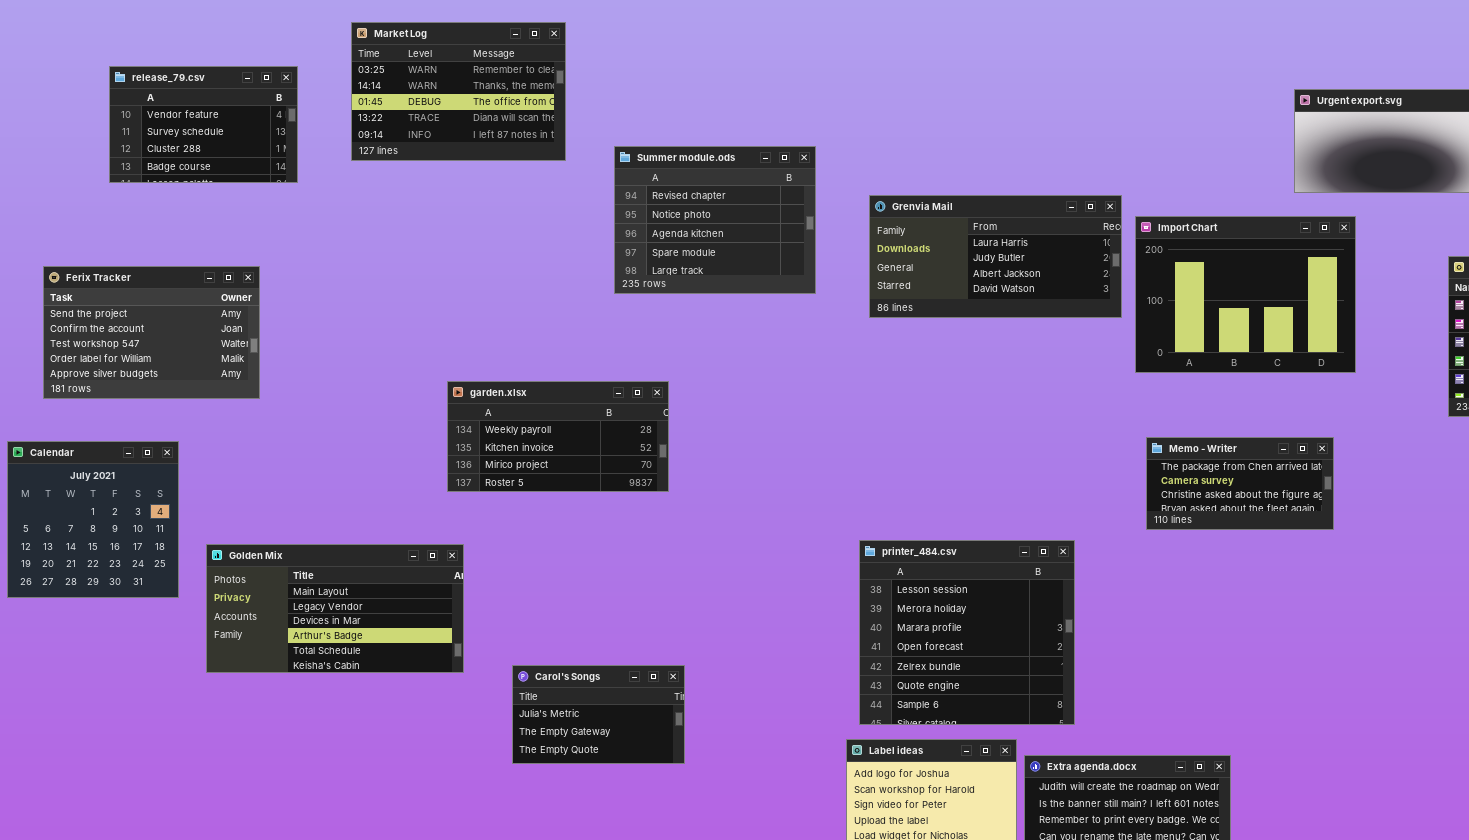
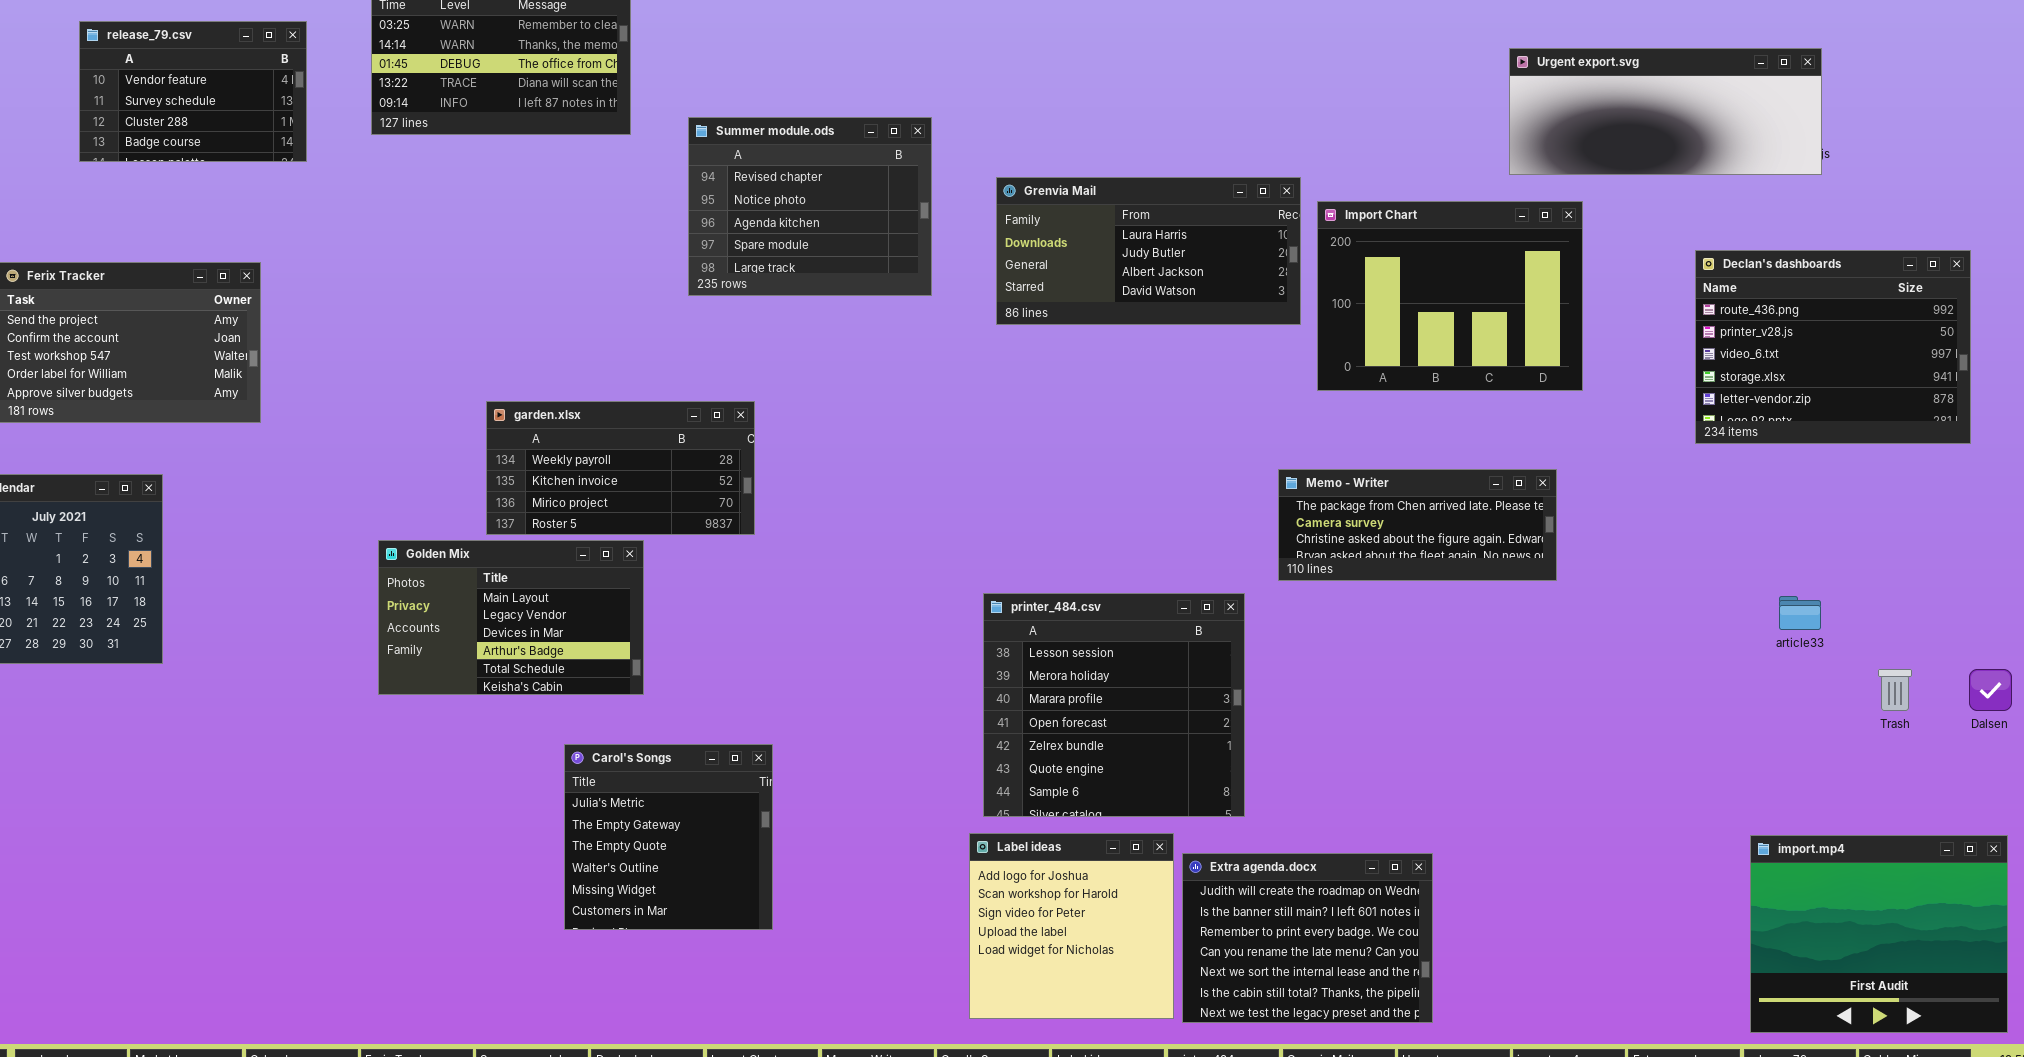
Memo - Writer: [1146,437,1334,530] -> [1278,469,1557,581], resized
Golden Mix: [206,544,464,673] -> [378,540,644,695], moved, resized
Carol's Songs: [512,665,685,764] -> [564,744,773,930], resized

